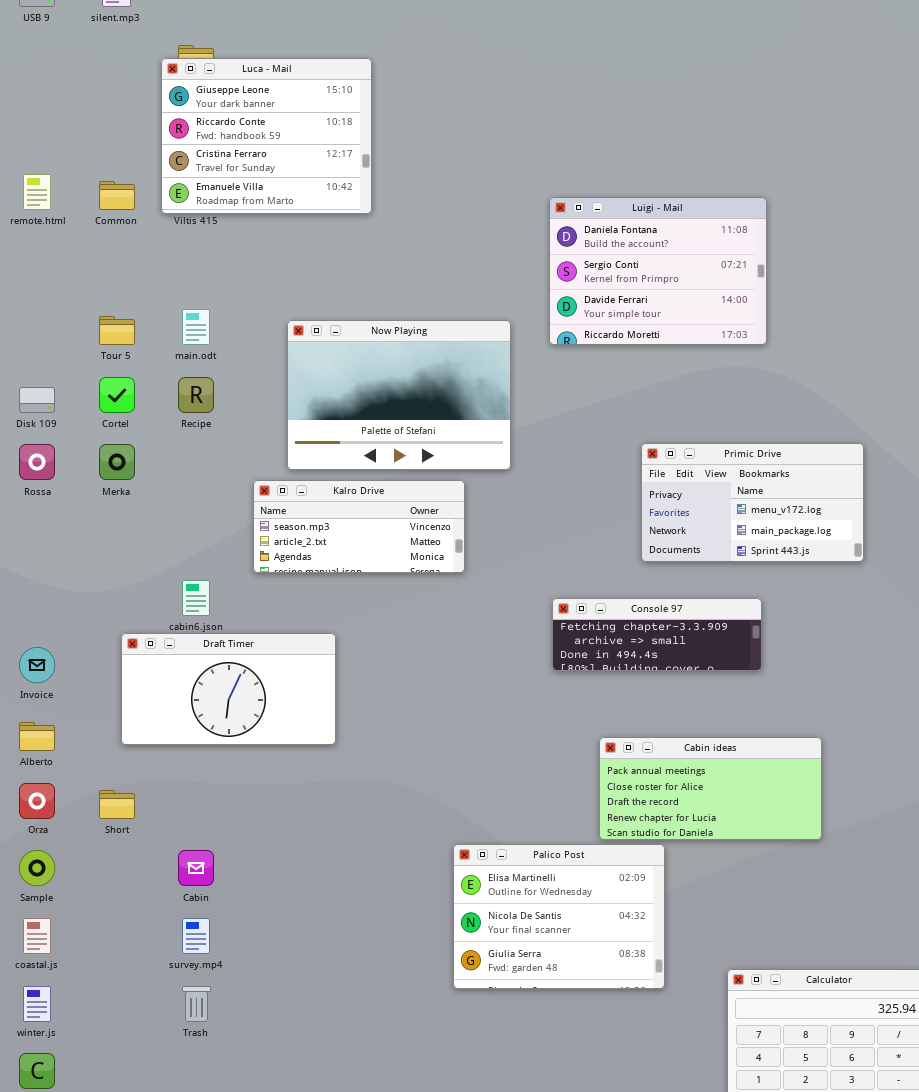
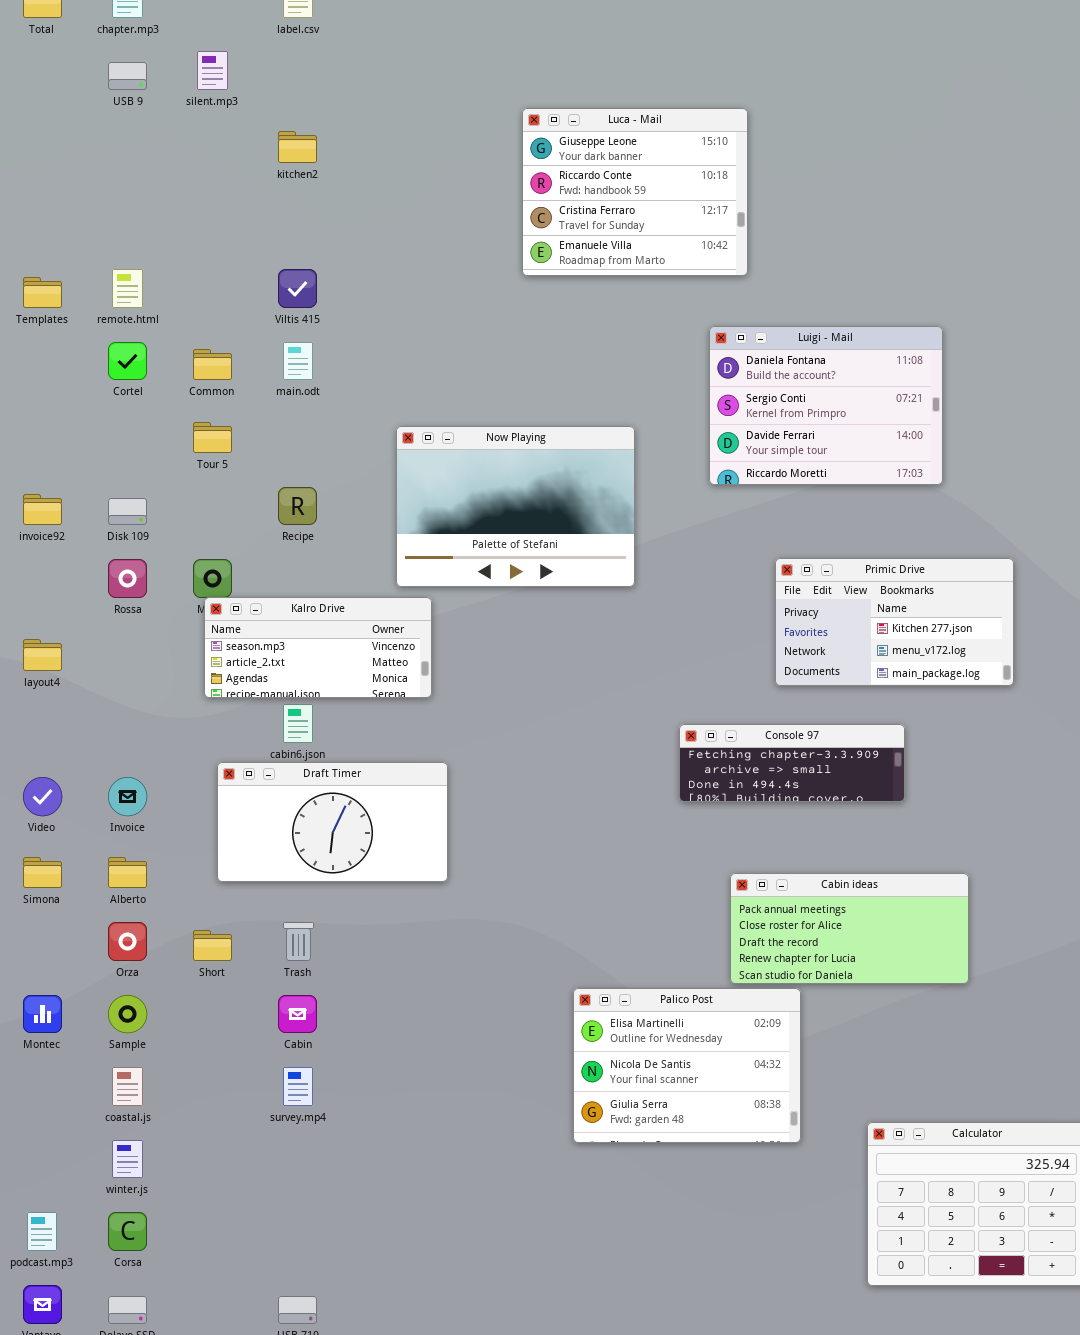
Luca - Mail: [161,58,372,214] -> [522,108,748,276], moved
Common: [99,181,135,210] -> [193,349,232,380], moved
Luigi - Mail: [549,197,767,345] -> [709,326,943,485], moved
main.odt: [182,309,210,345] -> [283,342,313,380], moved
Cortel: [99,377,135,413] -> [108,342,147,380], moved
Primic Drive: [641,443,864,562] -> [775,558,1014,686], scrolled up 1 row
Kalro Drive: [253,480,465,573] -> [204,597,432,698], moved
Trash: [182,986,211,1022] -> [283,922,314,961], moved

